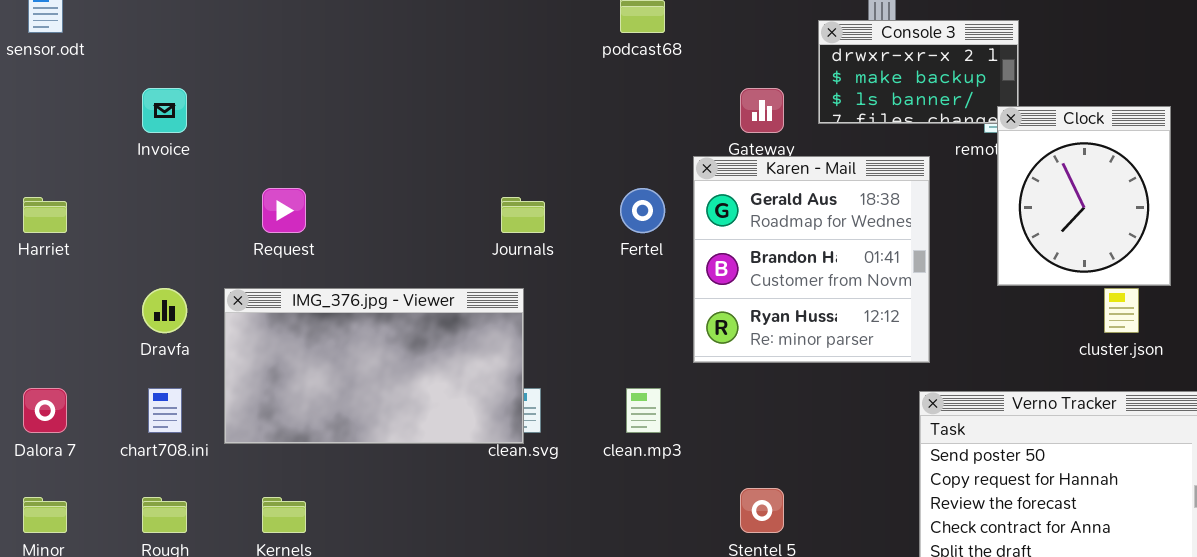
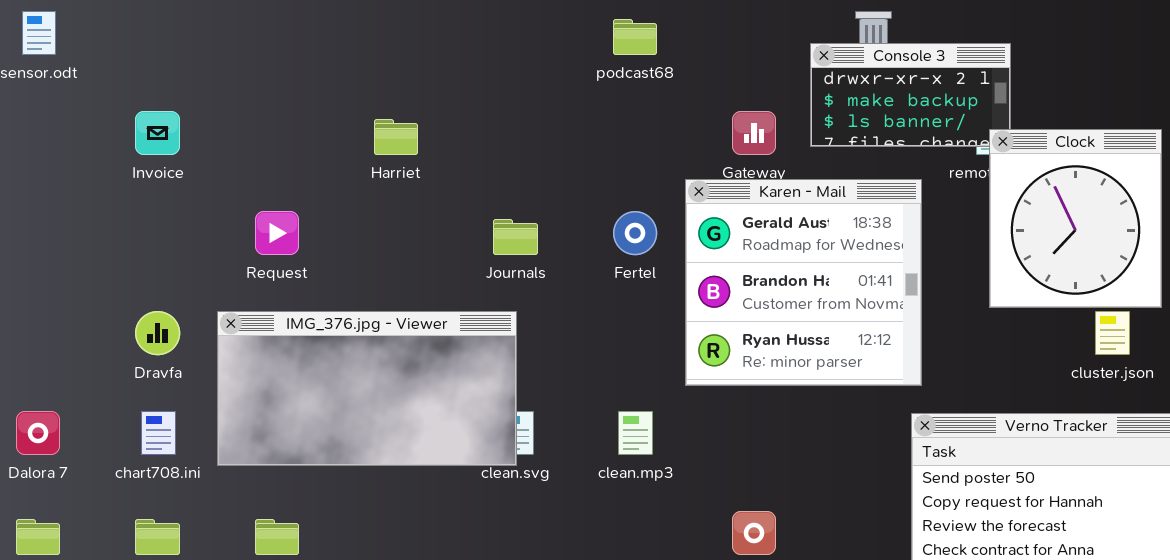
Harriet: [23,197,67,233] -> [374,119,418,155], moved

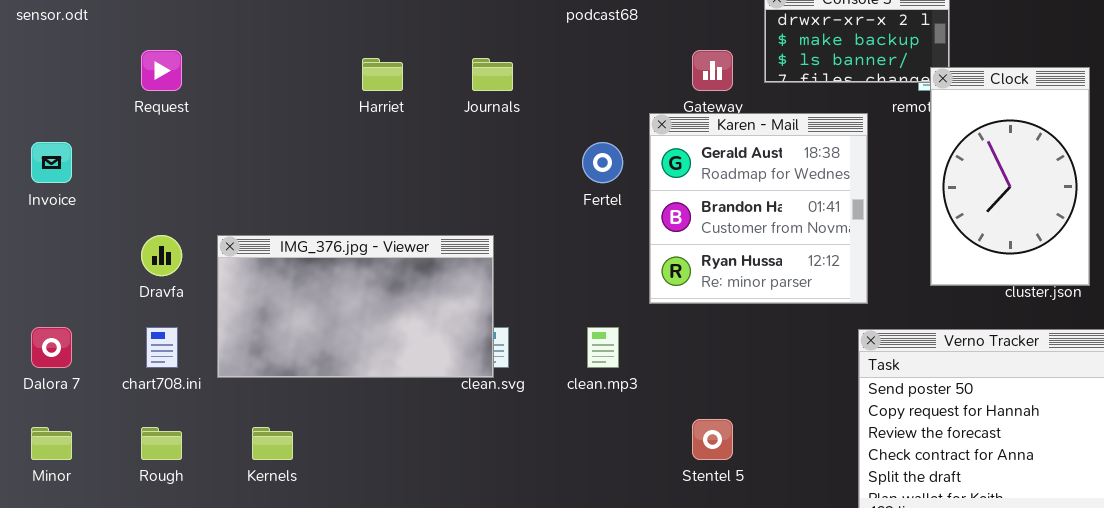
Invoice: [135,111,180,155] -> [31,142,72,183], moved
Clock: [989,129,1162,308] -> [930,67,1090,286], resized
Request: [255,211,299,255] -> [141,50,182,91], moved
Journals: [493,219,538,255] -> [472,58,513,91], moved

